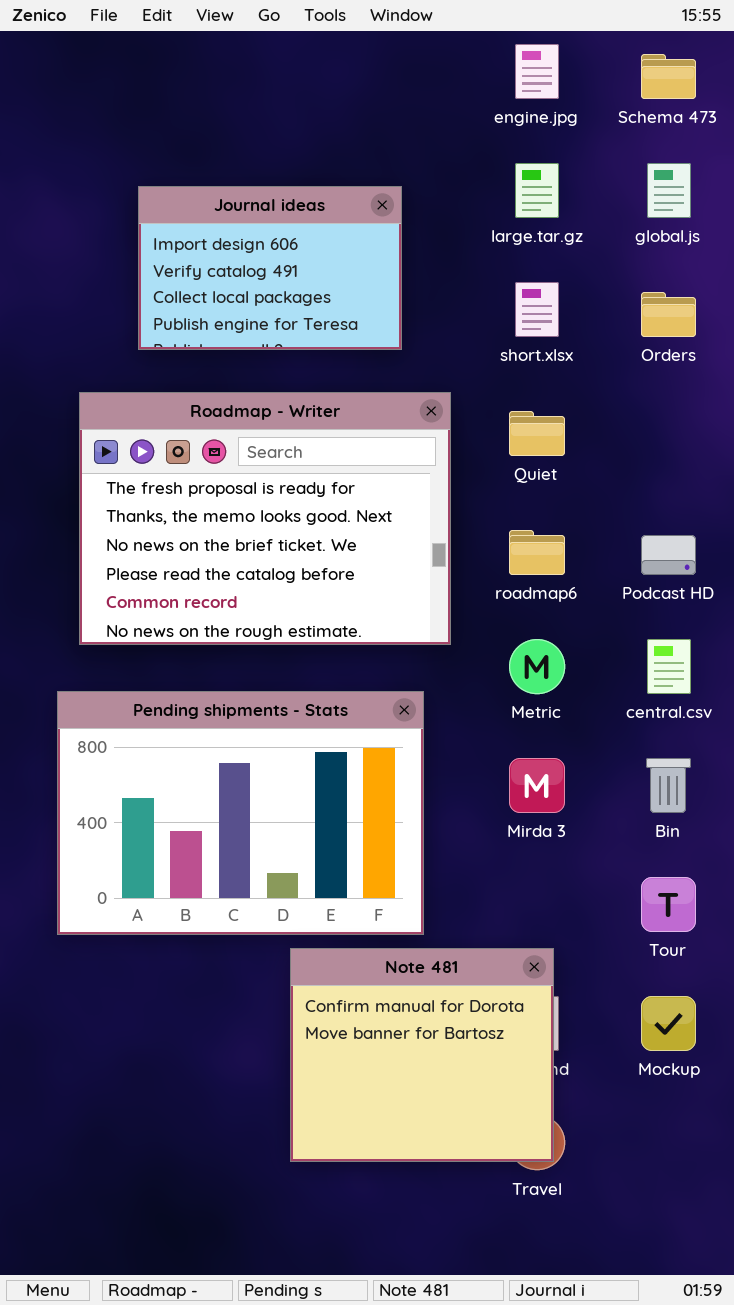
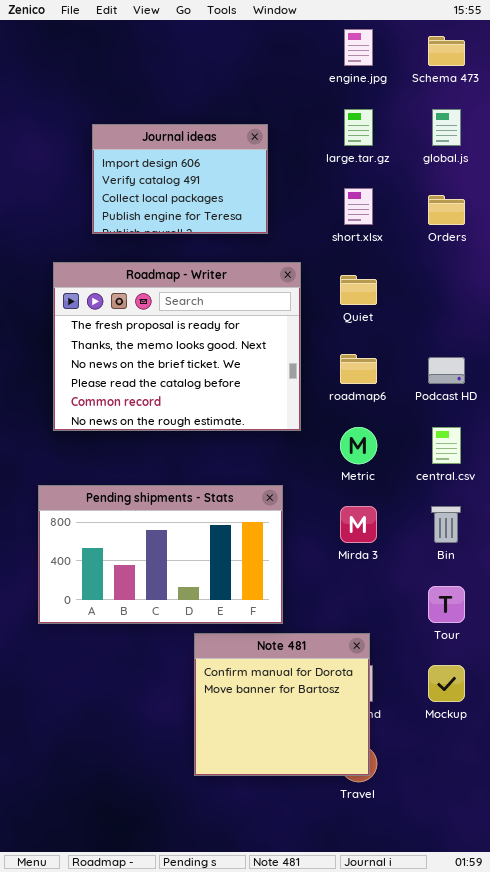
Pending shipments - Stats: [57,691,424,935] -> [38,485,283,624], resized

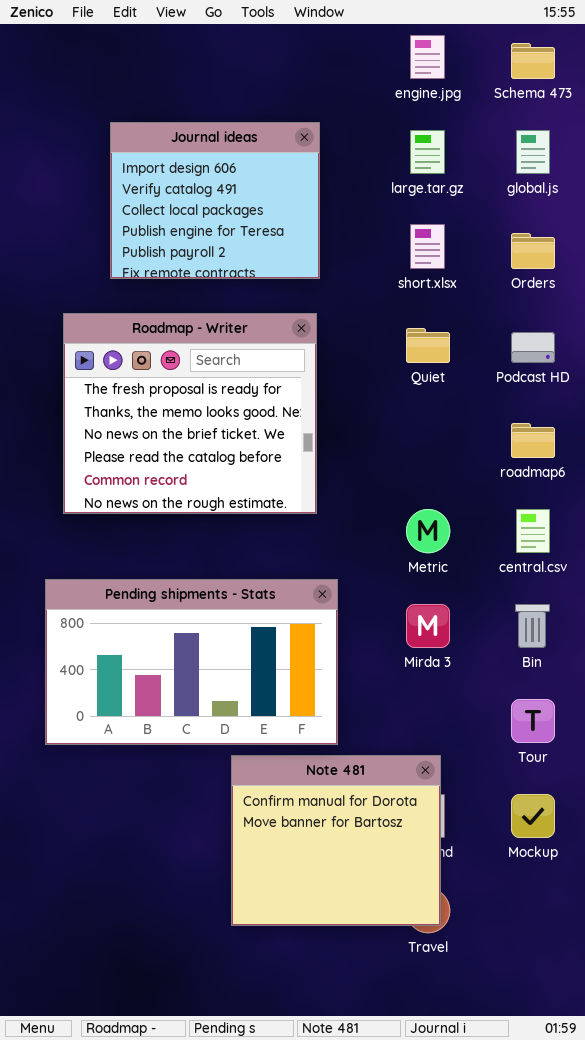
Journal ideas: [92,124,268,234] -> [110,122,320,279], resized
Roadmap - Writer: [53,262,301,431] -> [63,313,317,514], resized
roadmap6: [340,354,377,384] -> [511,423,555,458], moved
Podcast HD: [428,357,465,384] -> [511,332,555,363], moved

